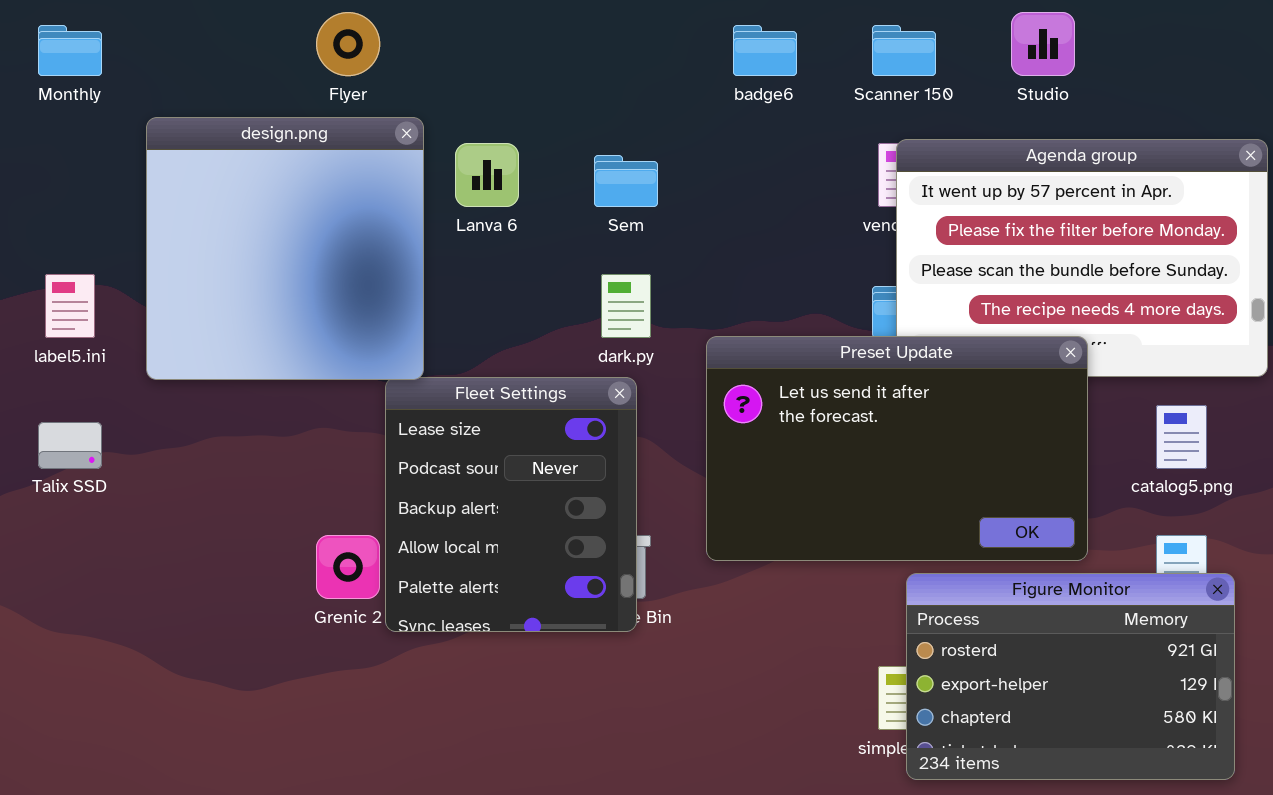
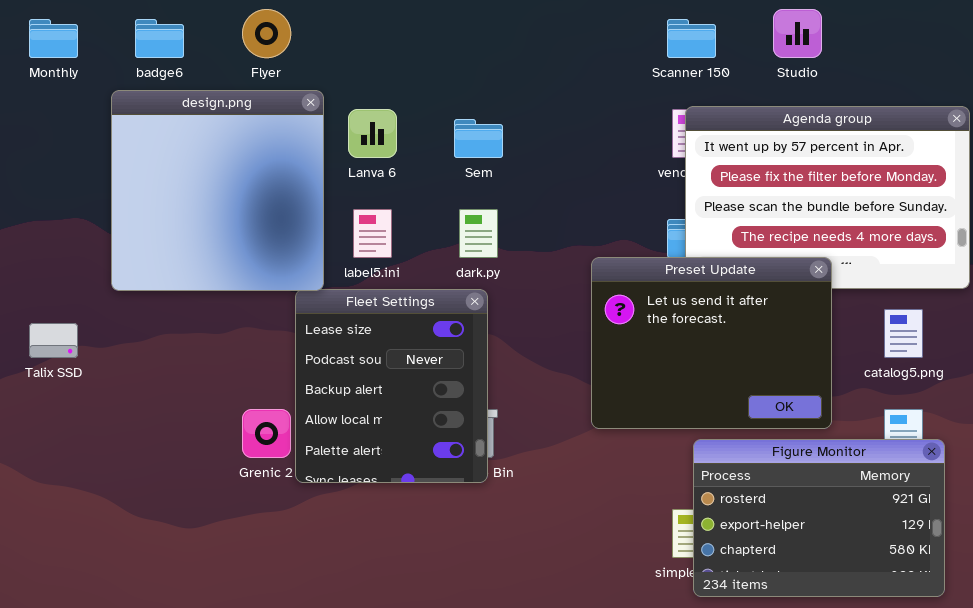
badge6: [733,25,797,76] -> [135,19,184,58], moved
label5.ini: [45,274,95,338] -> [353,209,392,258], moved
Preset Update: [706,336,1088,561] -> [591,257,832,429], resized

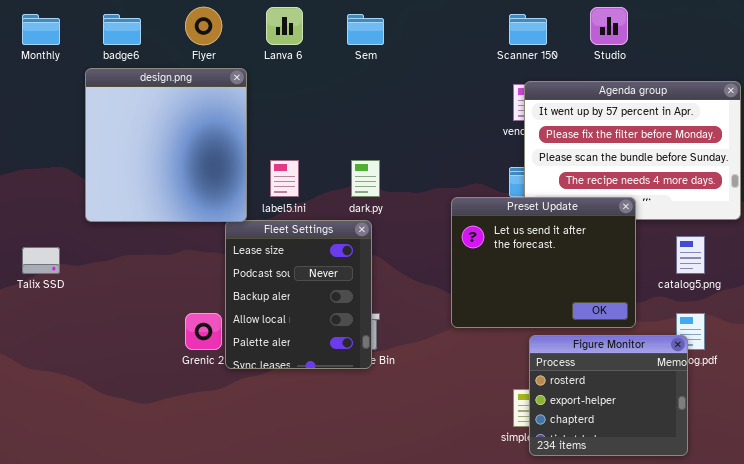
Lanva 6: [348,109,397,158] -> [266,7,303,45], moved
Sem: [454,119,503,158] -> [347,14,384,45], moved
Figure Monitor: [693,439,945,597] -> [529,335,688,456], resized

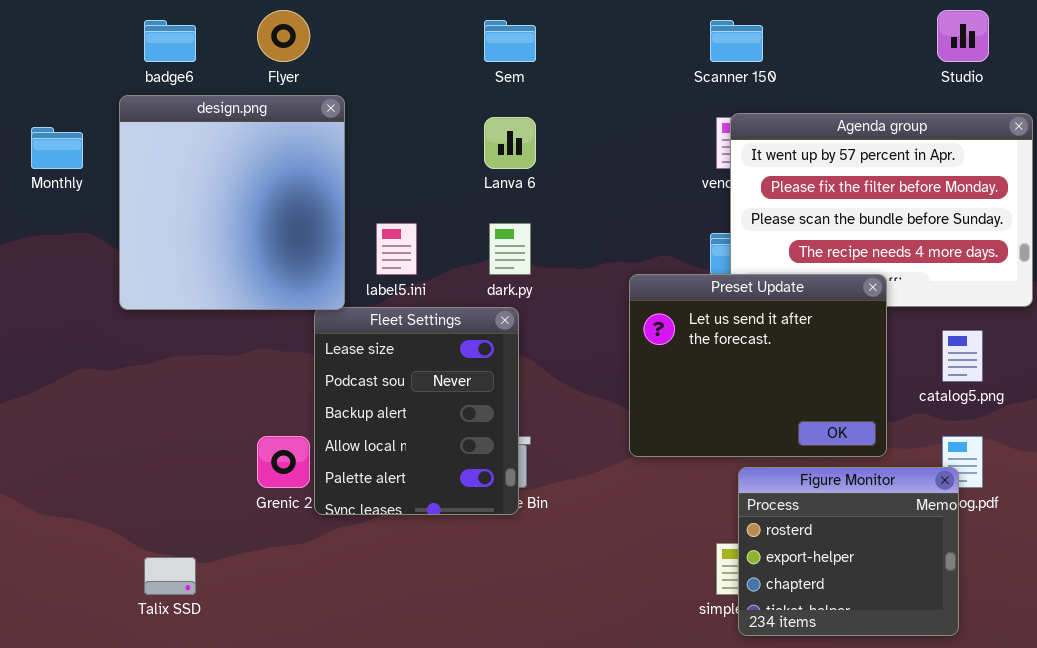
Lanva 6: [266,7,303,45] -> [484,117,536,169], moved
Studio: [590,7,628,45] -> [937,10,989,62], moved
Monthly: [22,14,60,45] -> [31,127,83,169], moved
Talix SSD: [22,247,60,274] -> [144,557,196,595], moved

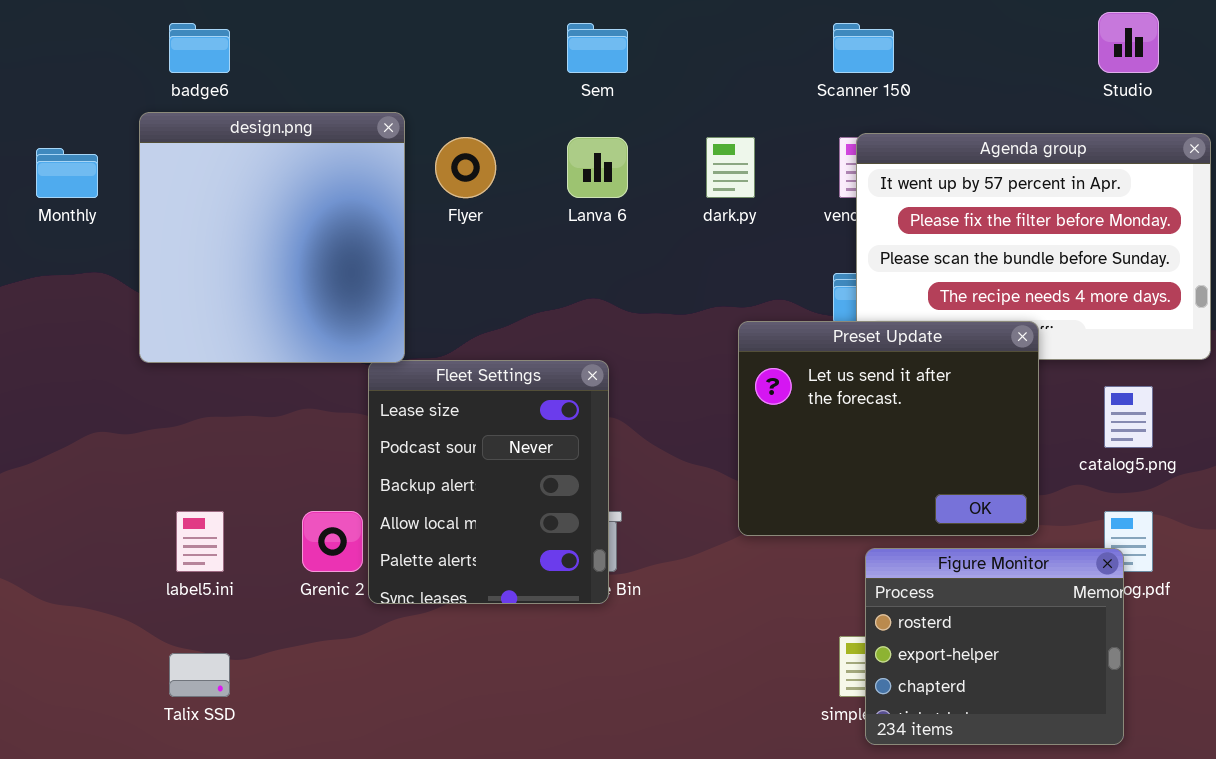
Flyer: [257,10,310,62] -> [435,137,496,198], moved
label5.ini: [376,223,417,275] -> [176,511,224,572], moved
dark.py: [489,223,531,275] -> [706,137,755,198], moved

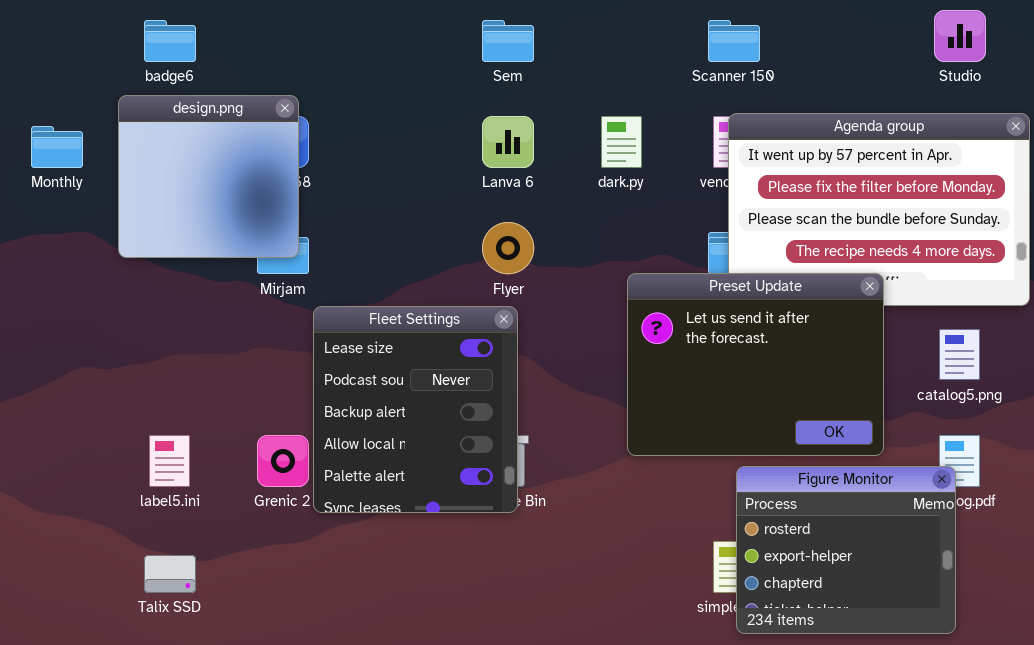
design.png: [139,112,405,363] -> [118,95,299,258], resized
Flyer: [435,137,496,198] -> [482,222,534,274], moved

